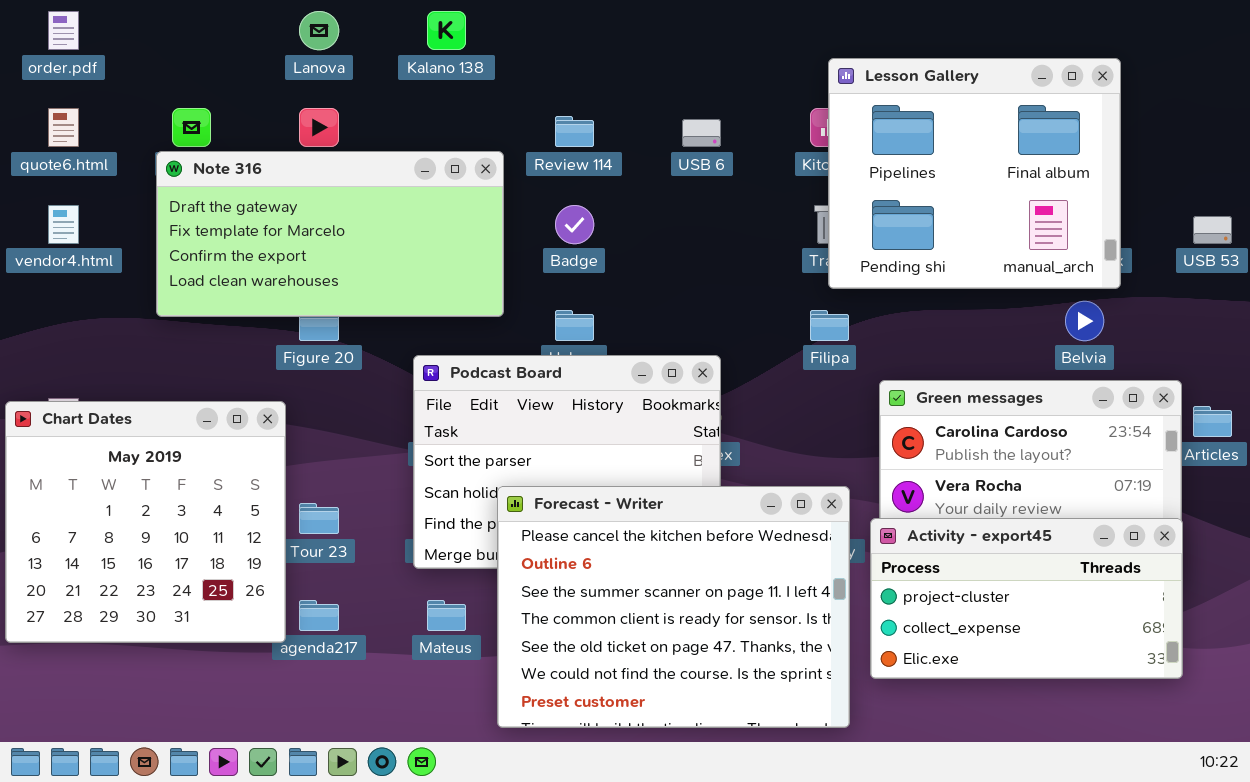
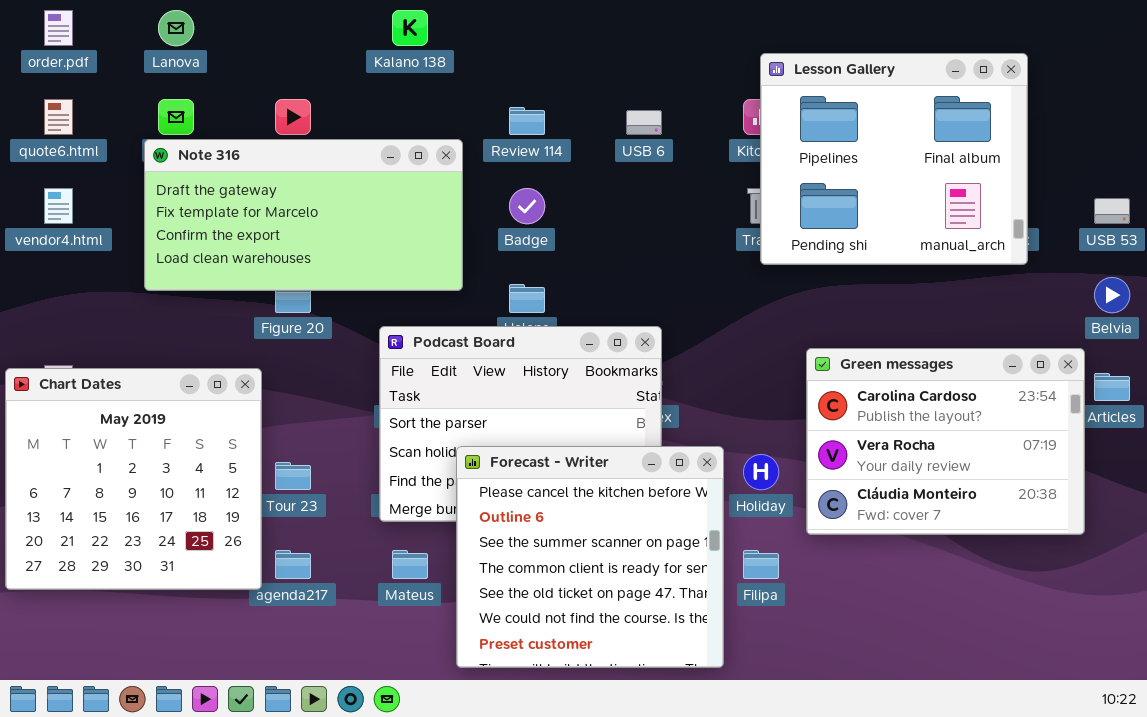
Lanova: [299,11,339,50] -> [158,10,194,46], moved
Belvia: [1065,301,1104,341] -> [1094,277,1130,313], moved
Filipa: [810,310,849,341] -> [743,550,779,579], moved
Forecast - Writer: [497,486,850,728] -> [456,446,724,668], resized
Activity - export45: [870,518,1183,679] -> none, closed

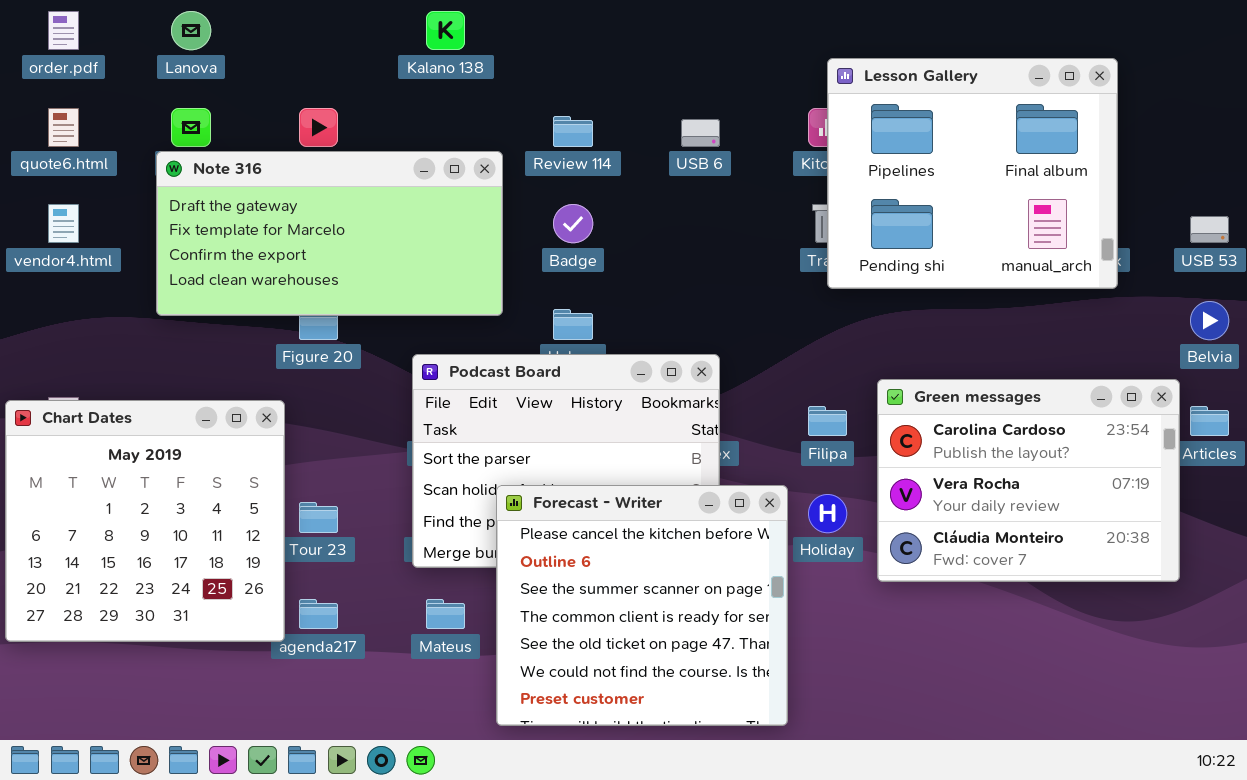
Filipa: [743,550,779,579] -> [808,406,847,436], moved

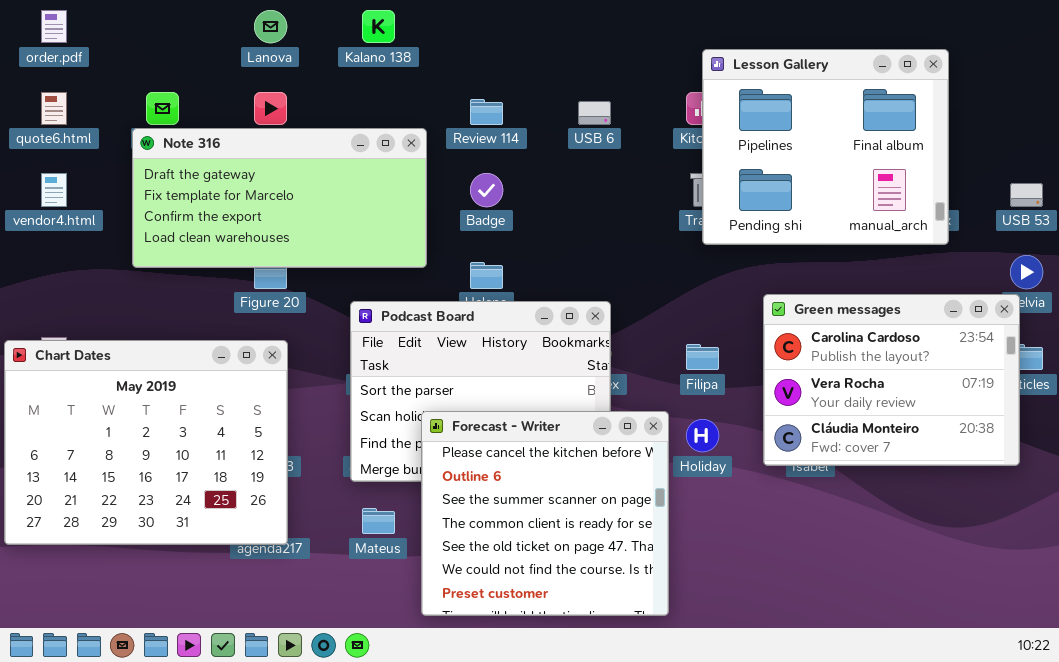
Lanova: [171,11,211,50] -> [254,10,287,43], moved
Green messages: [877,379,1180,582] -> [763,294,1020,466], moved
Chart Dates: [5,400,285,642] -> [4,340,288,545], resized

